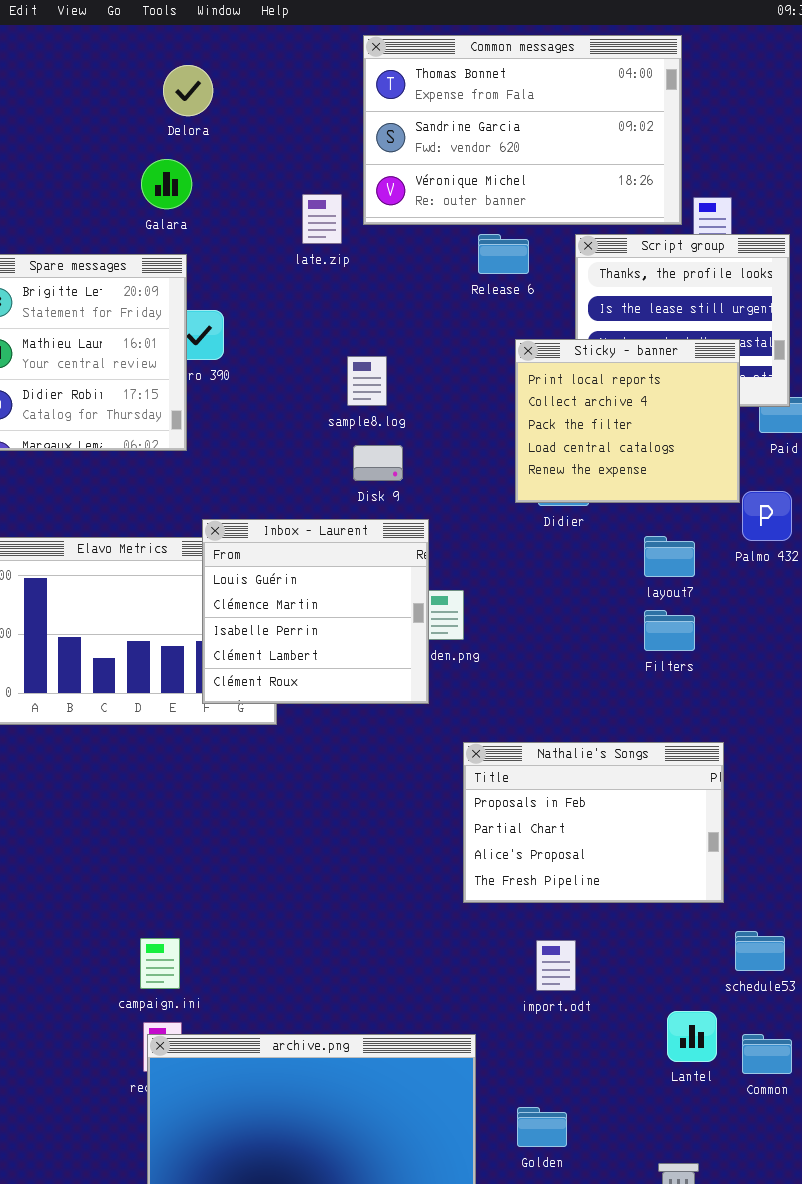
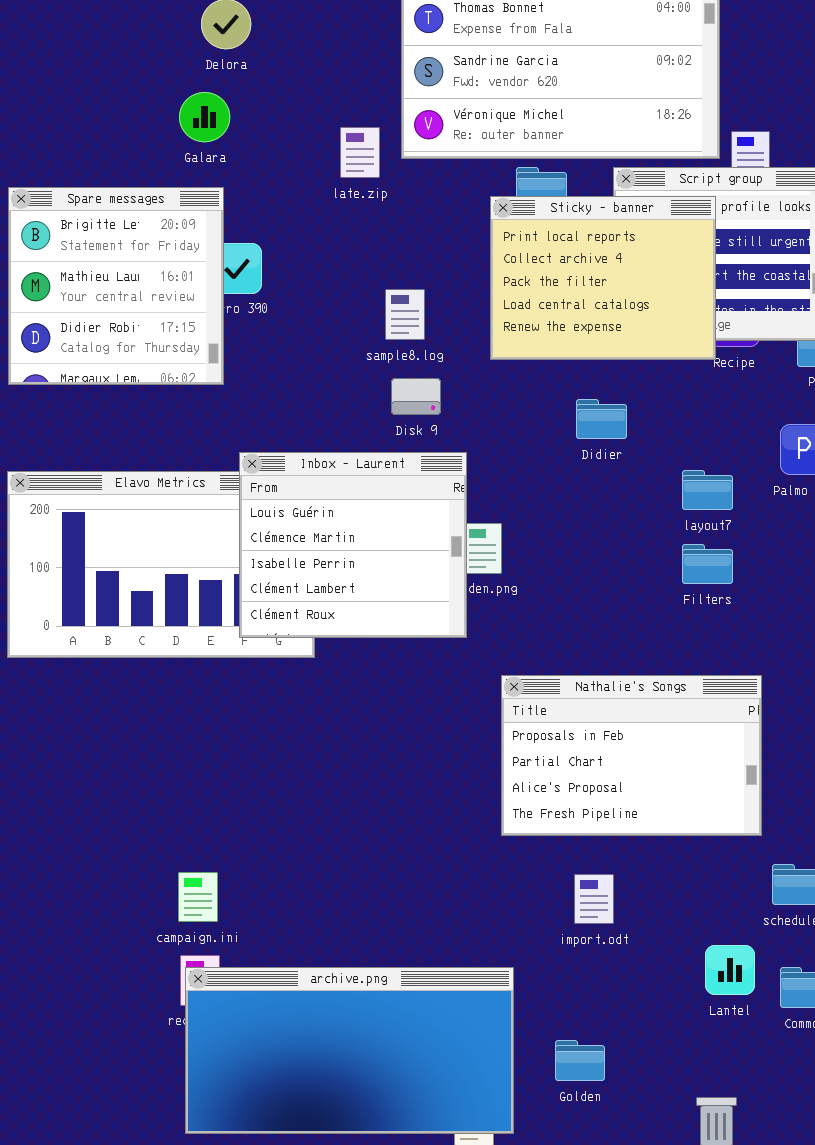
Sticky - banner: [515,339,740,503] -> [490,196,716,360], moved

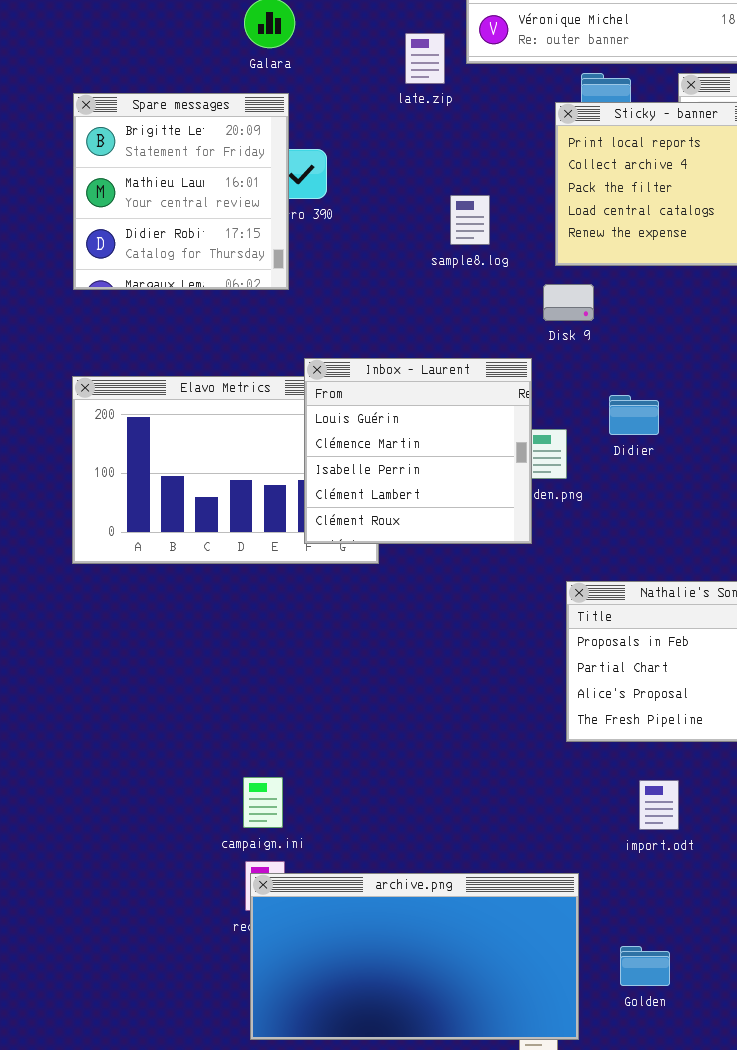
Disk 9: [391,378,441,415] -> [543,284,594,321], moved
Didier: [576,399,627,439] -> [609,395,659,435], moved

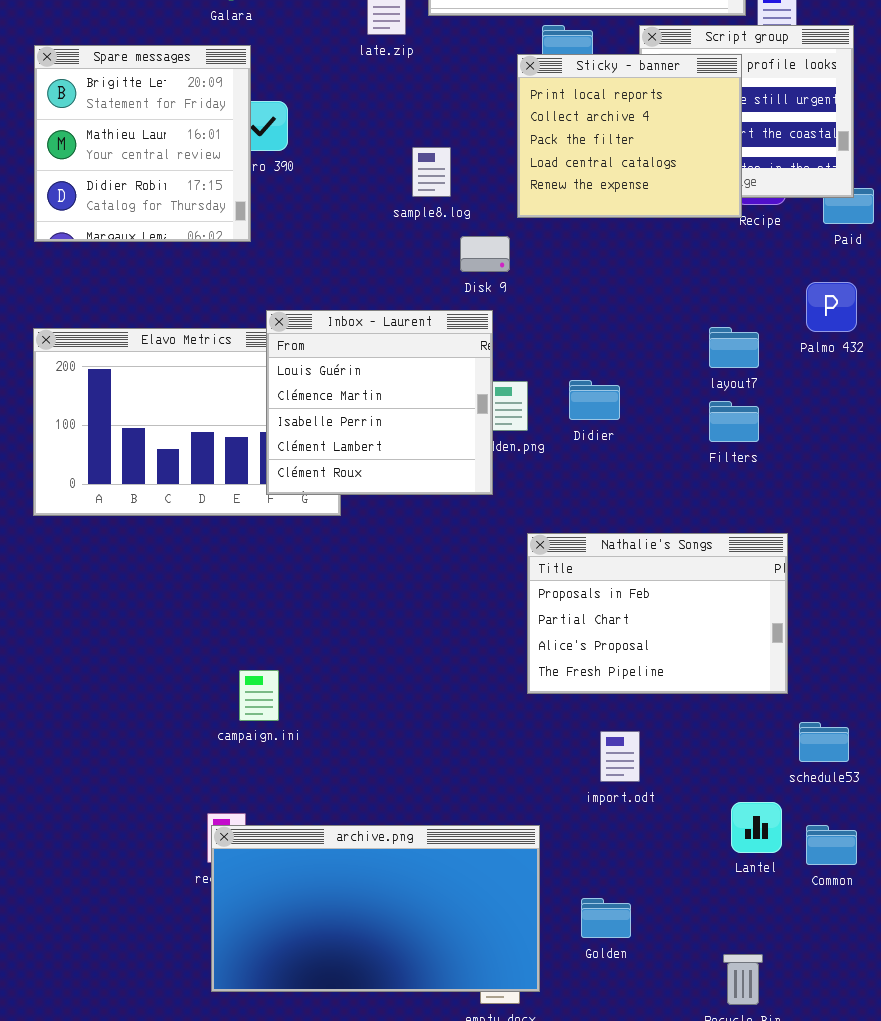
Disk 9: [543,284,594,321] -> [460,236,510,272], moved
Didier: [609,395,659,435] -> [569,380,620,420], moved
campaign.ini: [243,777,283,828] -> [239,670,279,721], moved

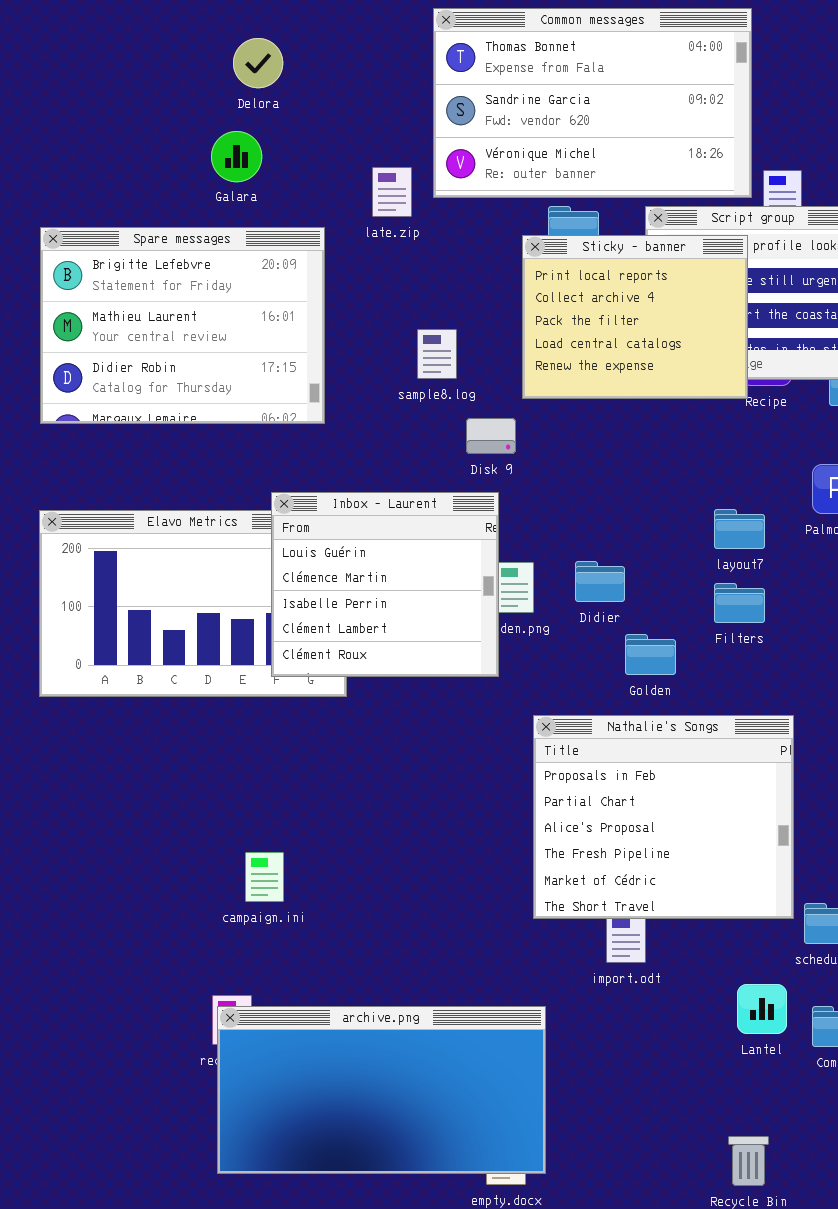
Spare messages: [34,45,251,242] -> [40,227,325,424], resized
Nathalie's Songs: [527,533,788,694] -> [533,715,794,919], resized
Golden: [581,898,631,938] -> [625,634,676,675], moved

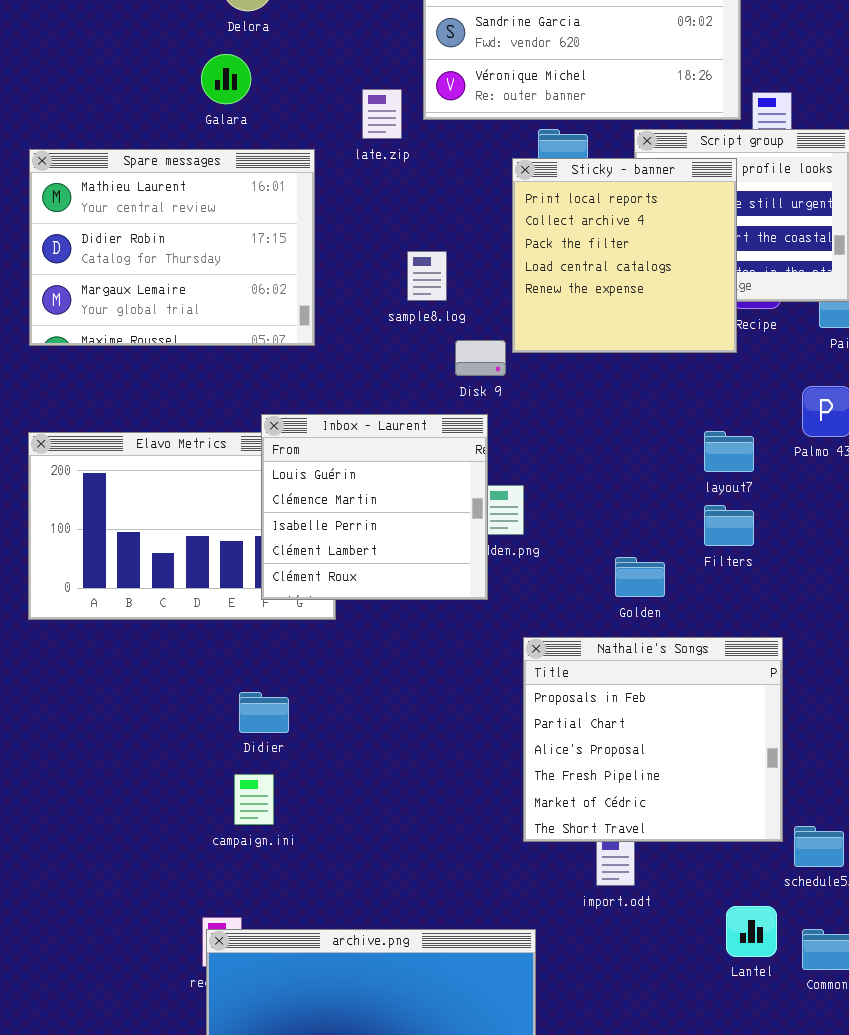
Spare messages: [40,227,325,424] -> [29,149,315,346], scrolled down 1 row
Sticky - banner: [522,235,748,399] -> [512,158,737,353], resized
Didier: [575,561,625,602] -> [239,692,289,733], moved

